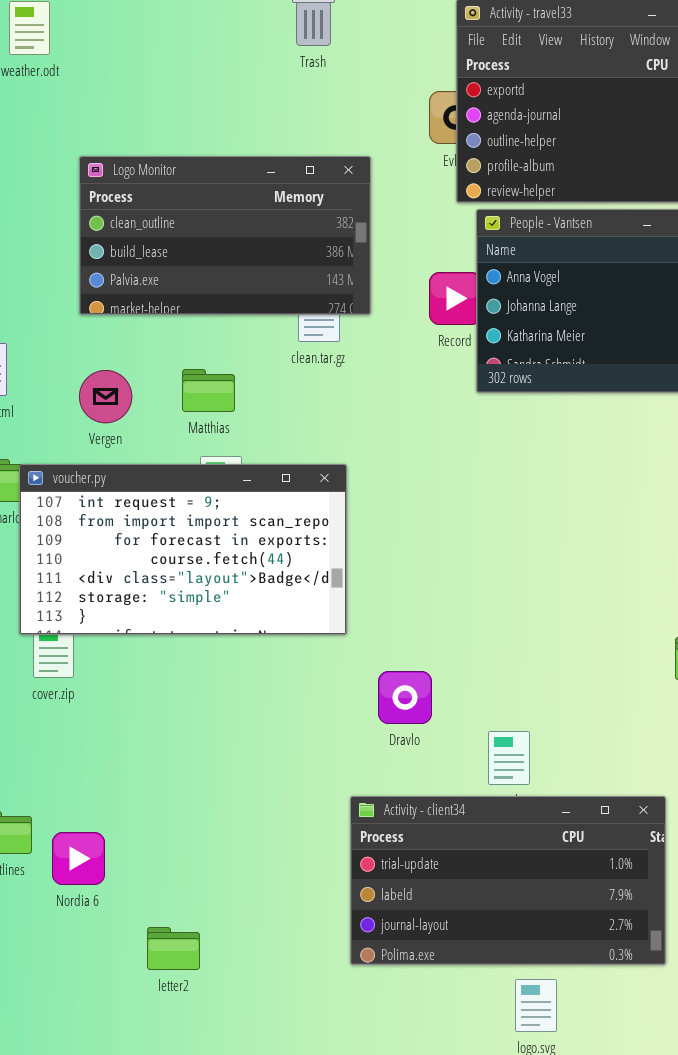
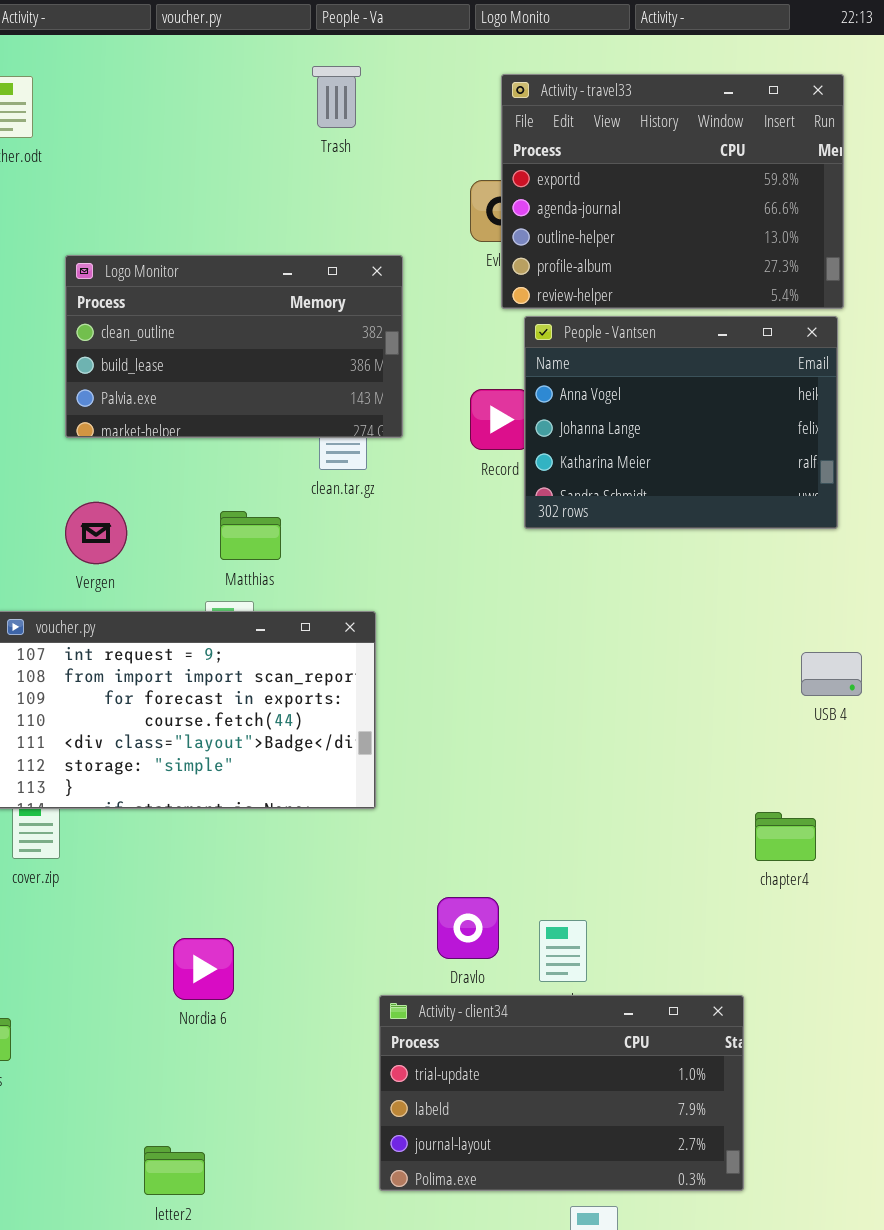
Matthias: [182,369,235,412] -> [220,511,281,560], moved
Dravlo: [378,671,432,724] -> [437,897,499,959], moved
Nordia 6: [52,832,105,885] -> [173,938,234,1000], moved

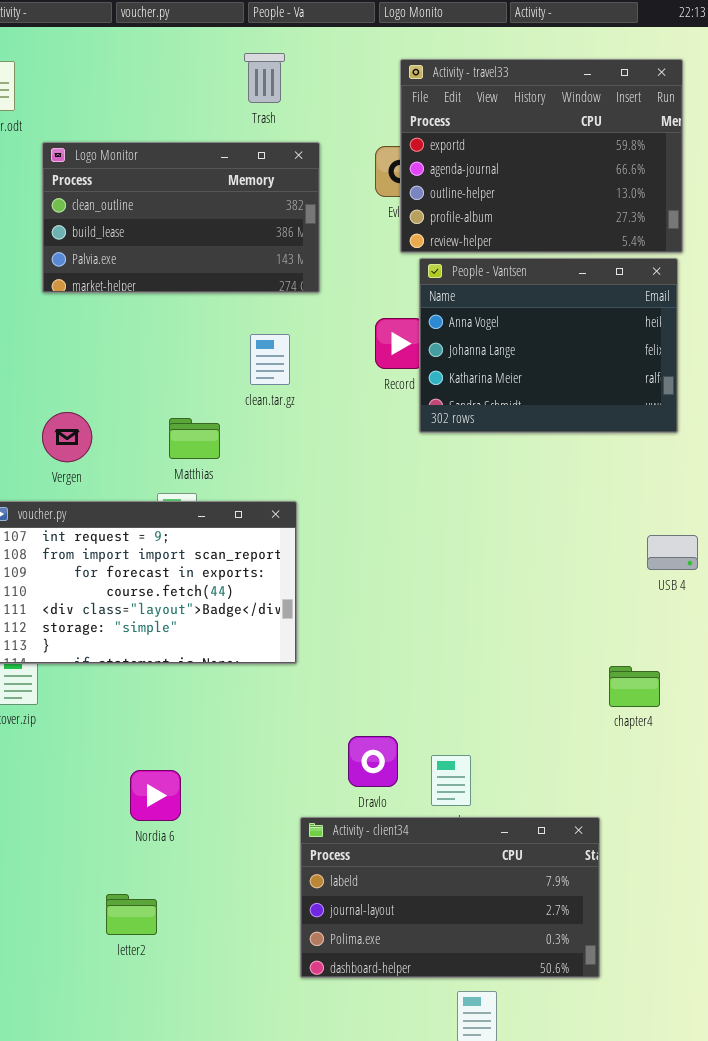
Logo Monitor: [65,255,403,438] -> [42,142,320,293], moved
Activity - client34: [379,995,744,1191] -> [300,817,600,978], scrolled down 1 row
letter2: [144,1146,205,1195] -> [106,894,157,935], moved

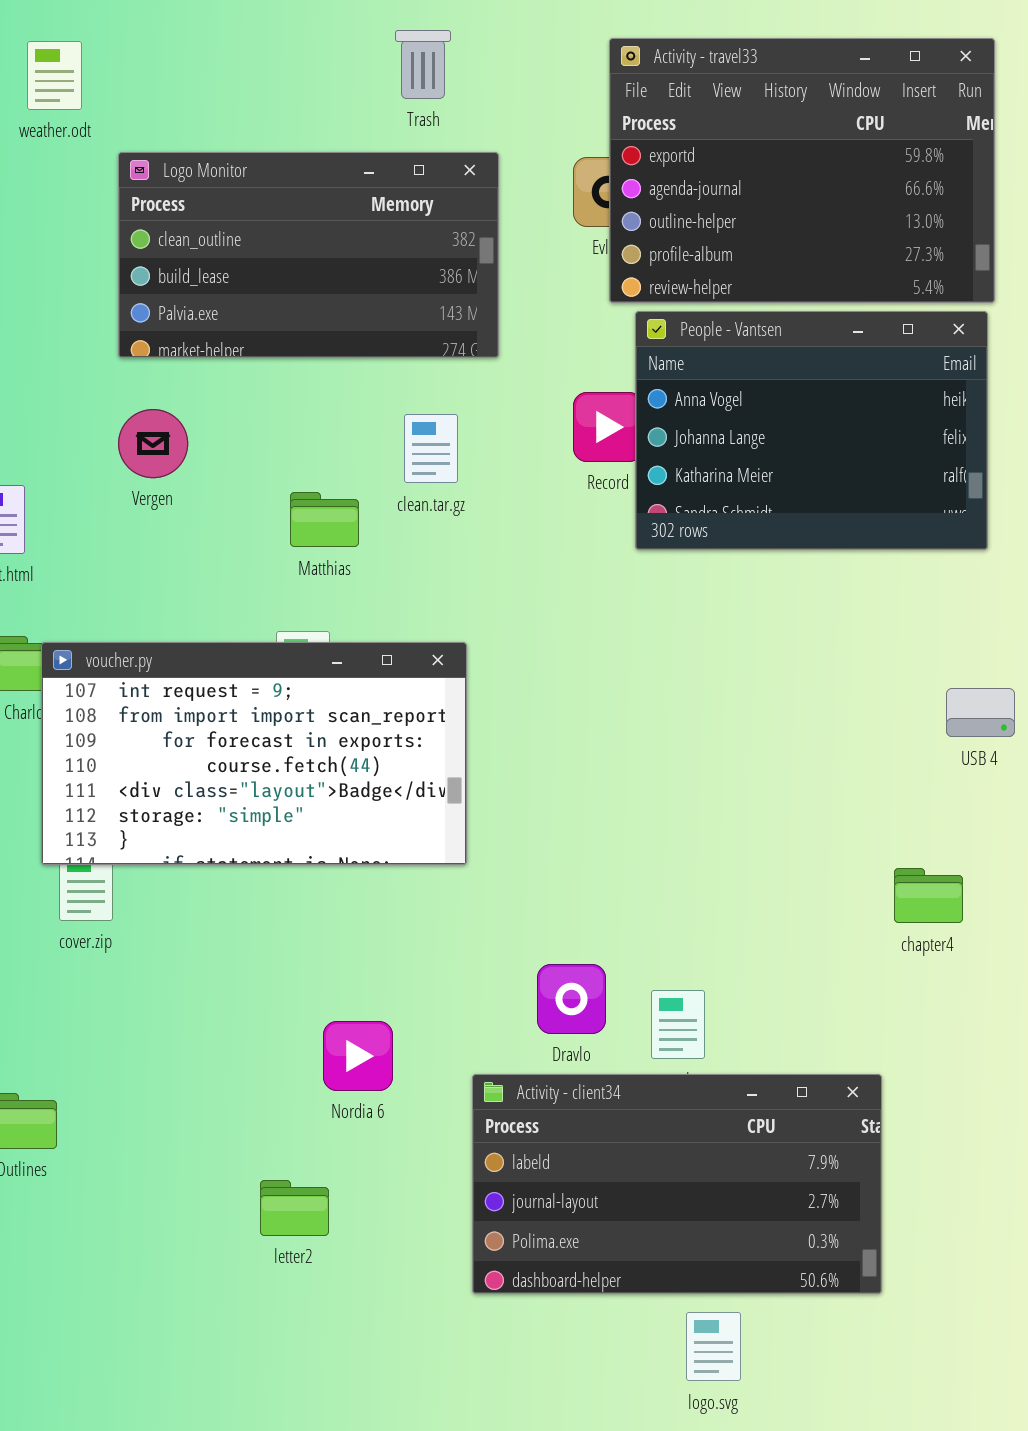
Vergen: [42,412,92,462] -> [118,409,188,478], moved
Matthias: [169,418,220,459] -> [290,492,359,547], moved
Nordia 6: [130,770,181,821] -> [323,1021,393,1091], moved
letter2: [106,894,157,935] -> [260,1180,329,1236], moved

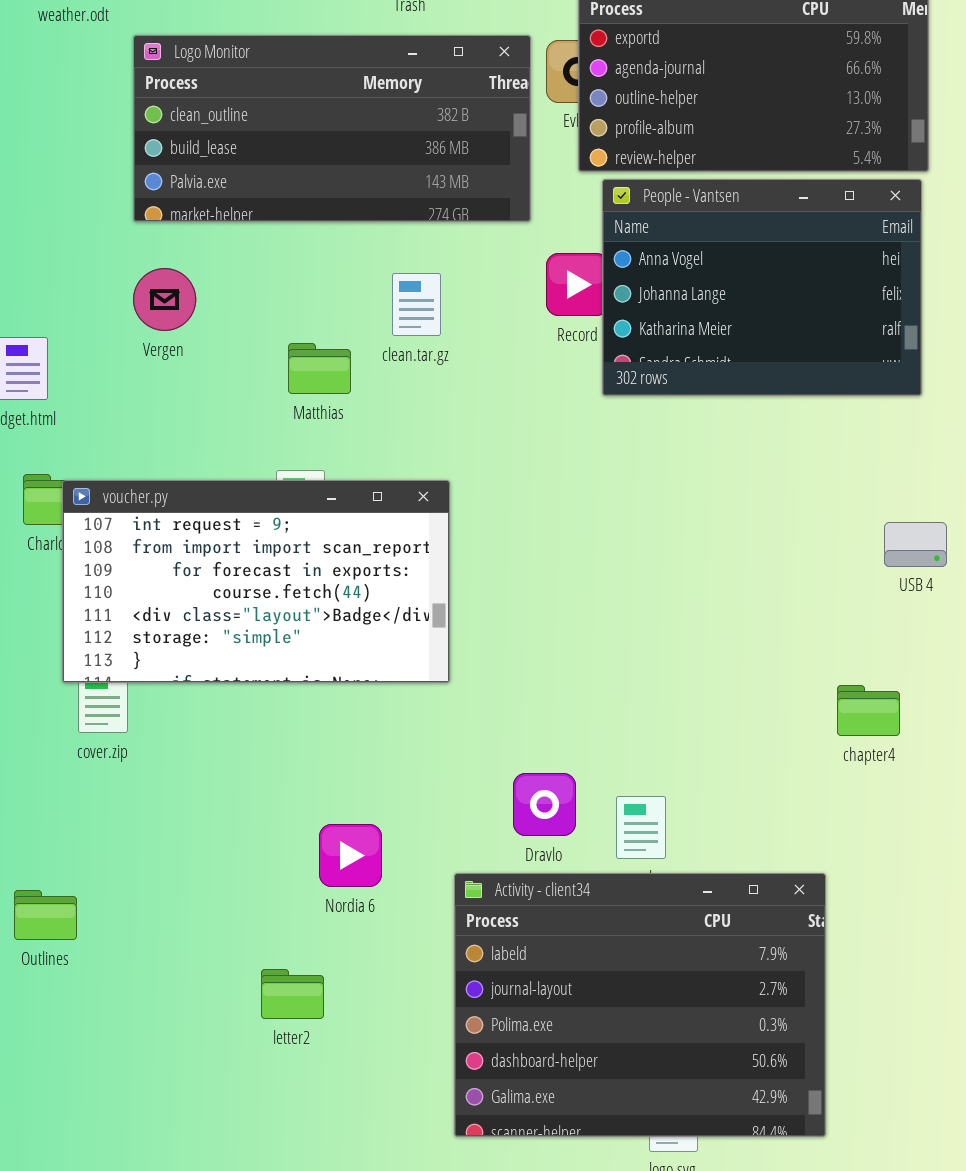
Logo Monitor: [118,152,499,358] -> [133,35,531,222], resized
Activity - client34: [472,1074,882,1294] -> [454,873,826,1137], resized

